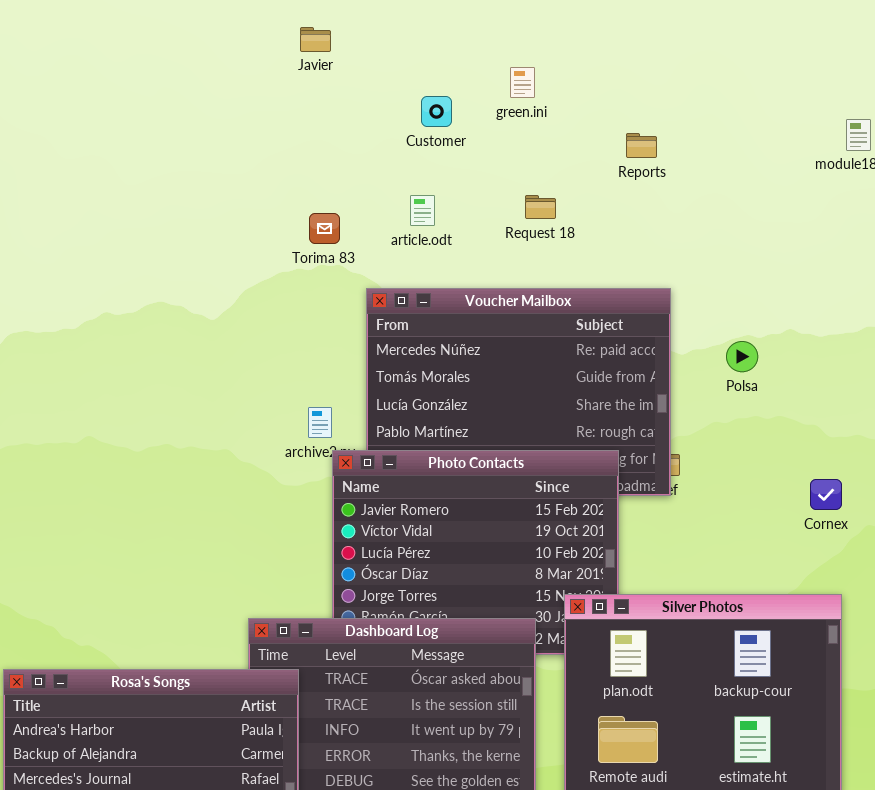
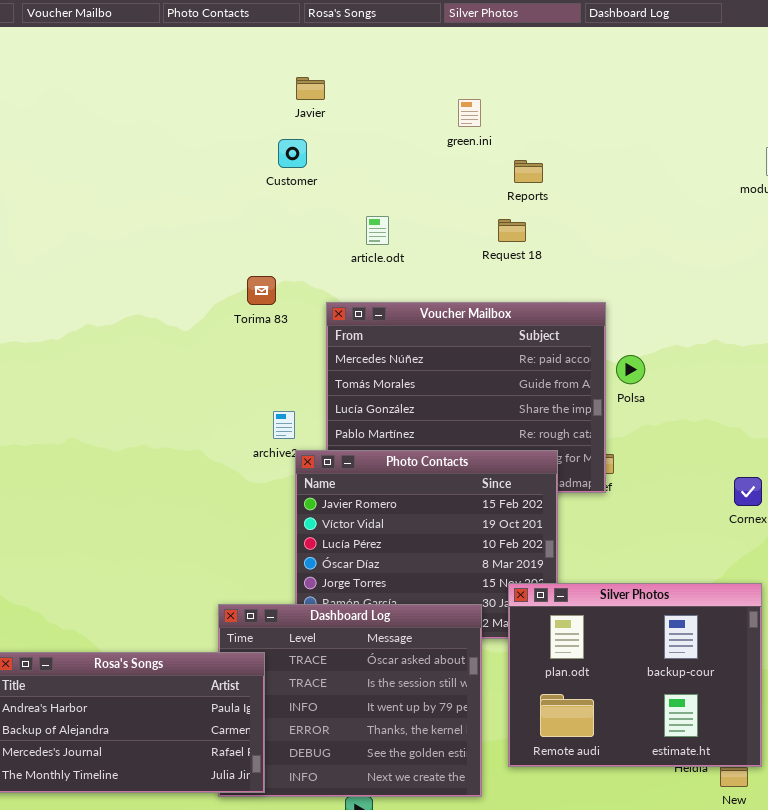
Javier: [300,27,331,52] -> [296,77,325,100], moved
Customer: [421,96,452,127] -> [278,139,307,168], moved
Reports: [626,133,657,158] -> [514,160,543,183], moved
Request 18: [525,195,556,219] -> [498,219,526,242], moved
Torima 83: [309,213,340,244] -> [247,276,276,305], moved
Polsa: [726,341,758,372] -> [616,355,645,384], moved

